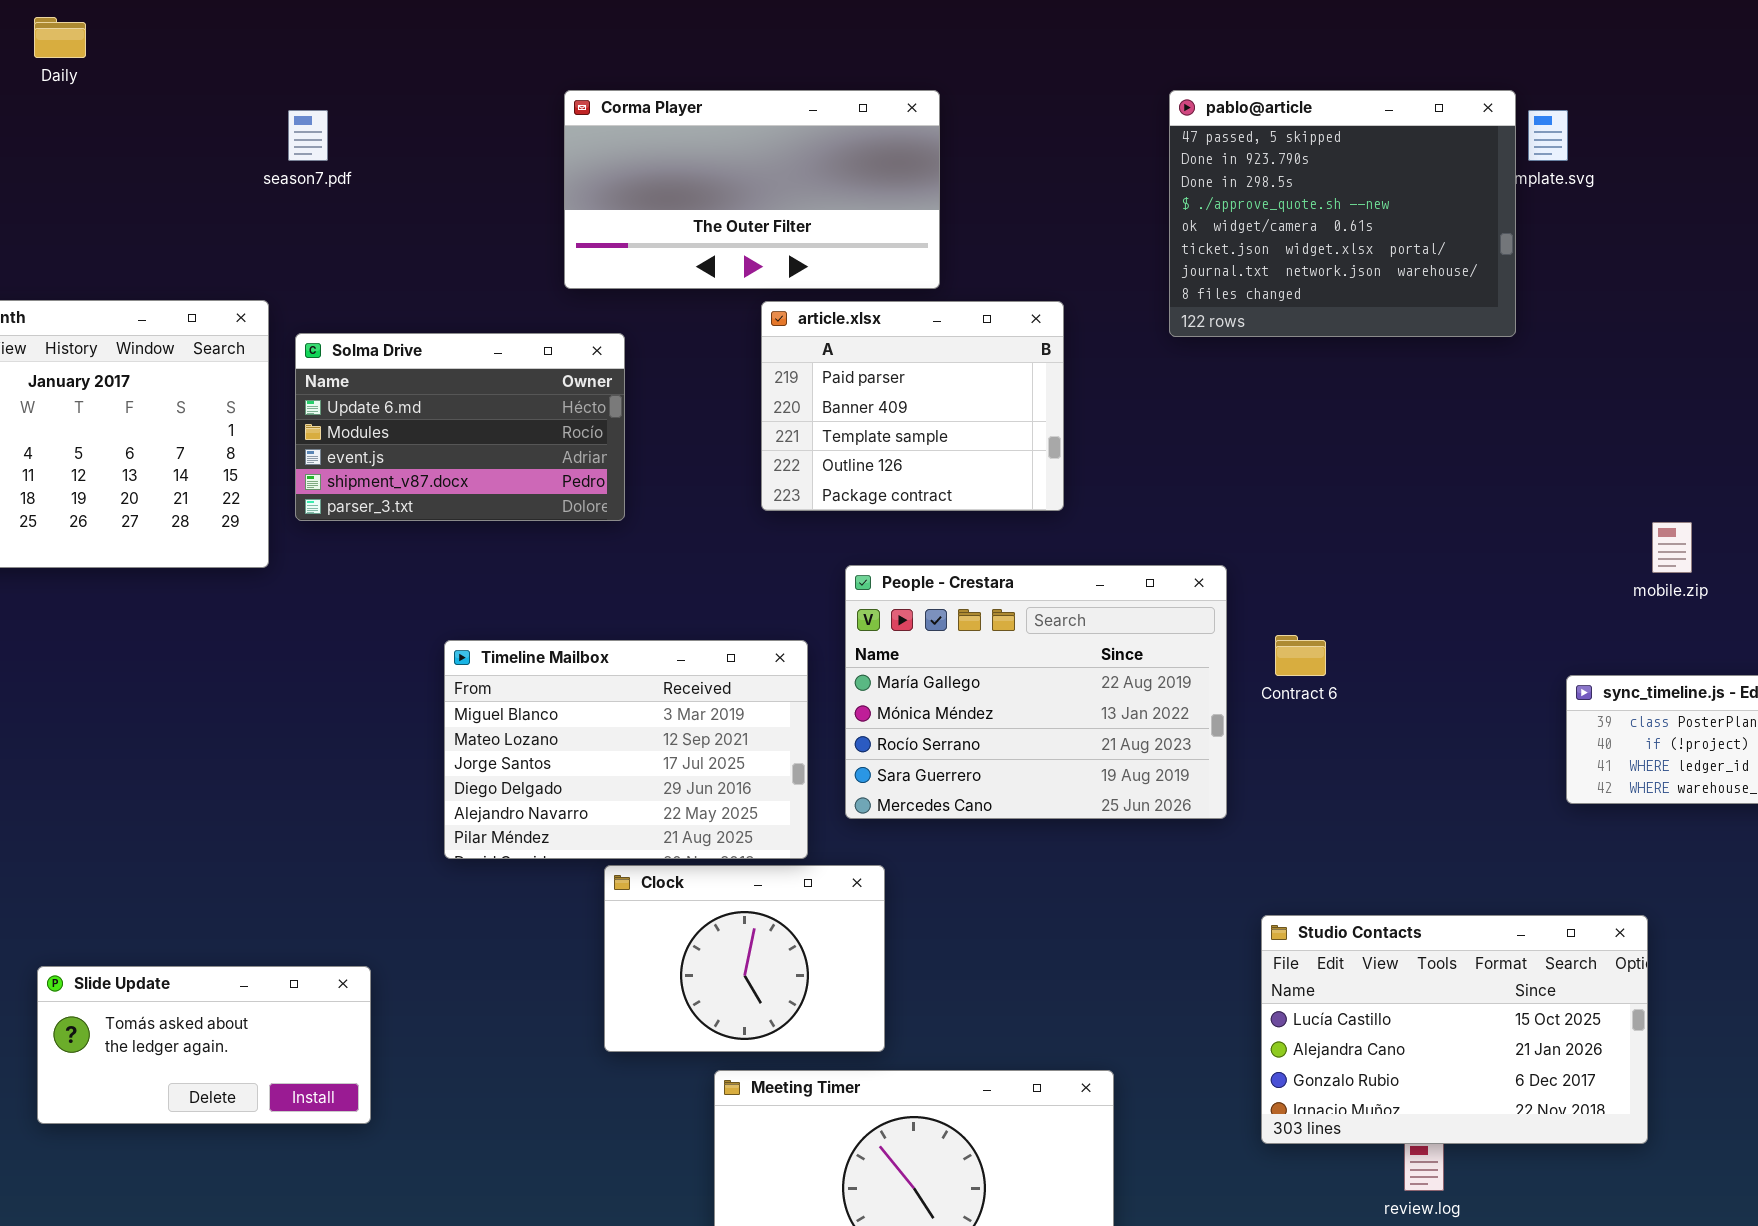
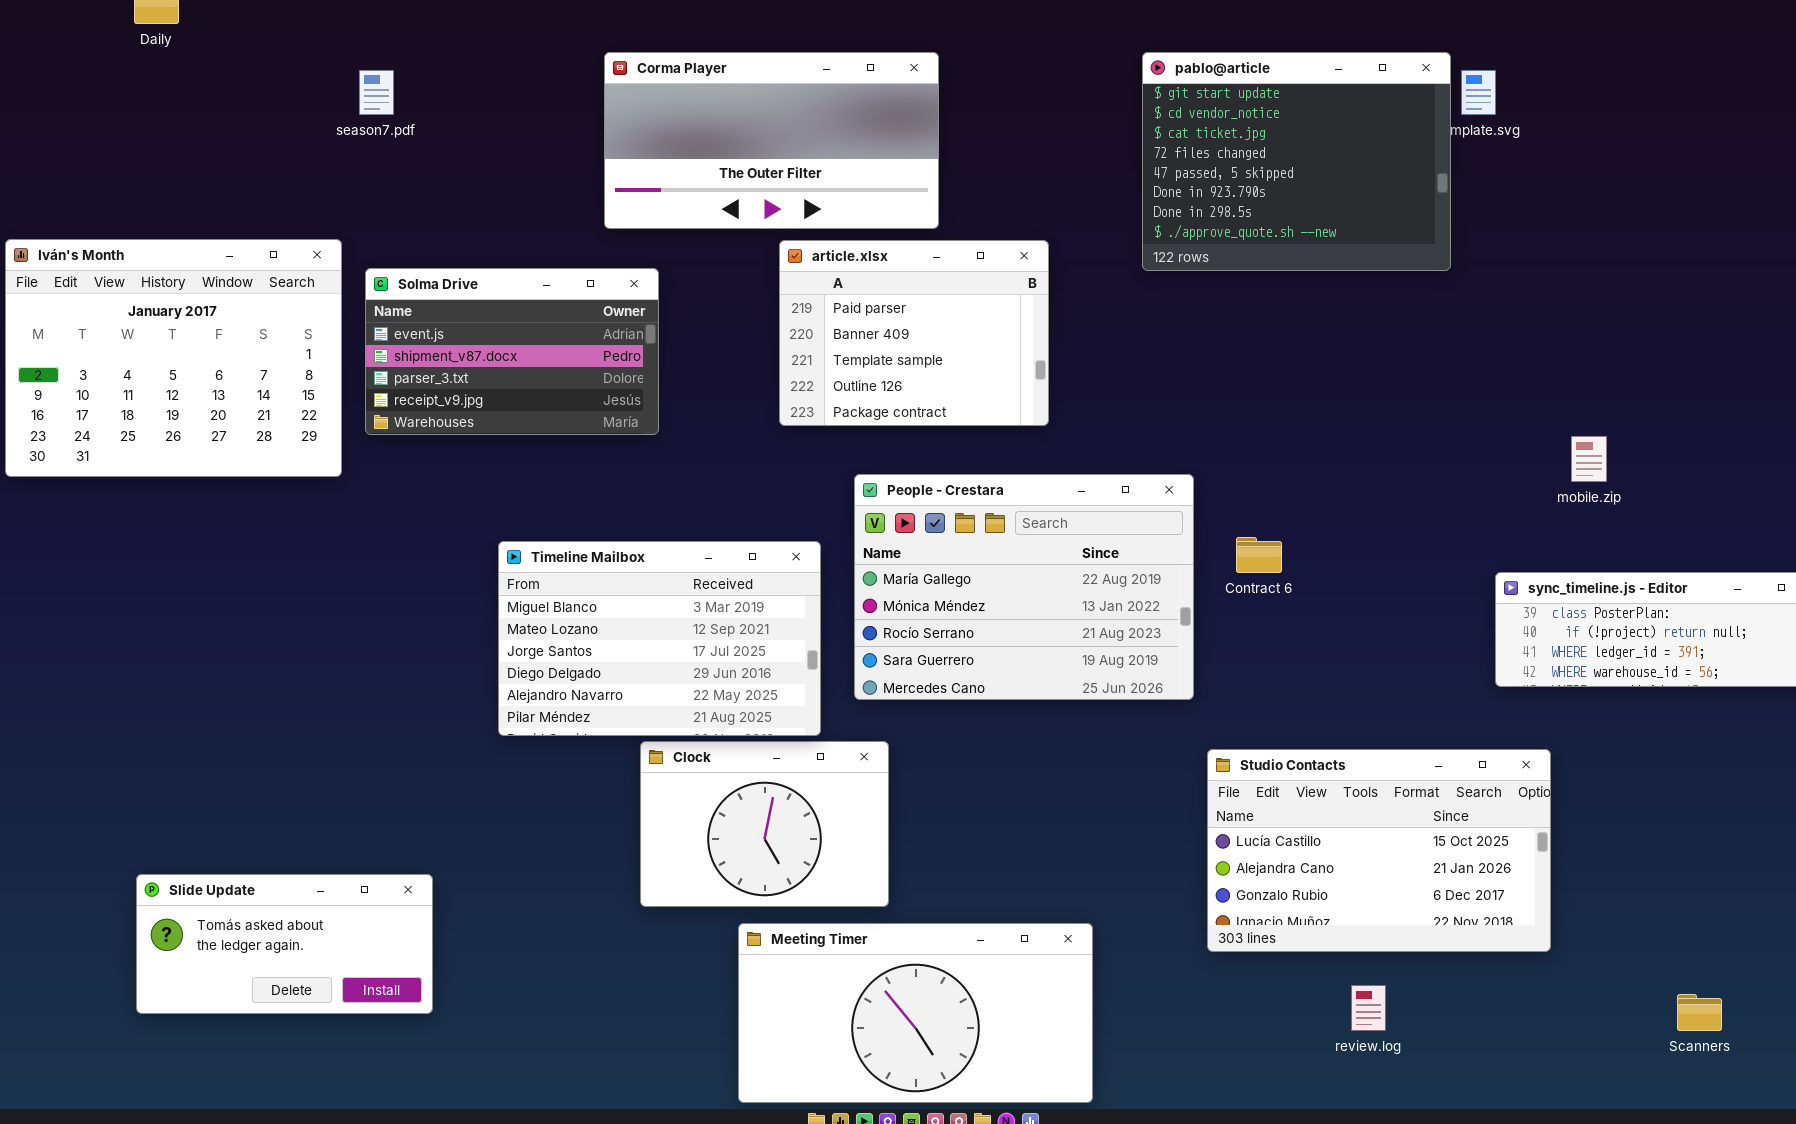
pablo@article: [1169,90,1516,337] -> [1142,52,1451,271], scrolled up 4 rows
Solma Drive: [295,333,625,521] -> [365,268,659,435], scrolled down 2 rows
Studio Contacts: [1261,915,1648,1144] -> [1207,749,1551,952], moved
Slide Update: [37,966,371,1124] -> [136,874,433,1014], moved

